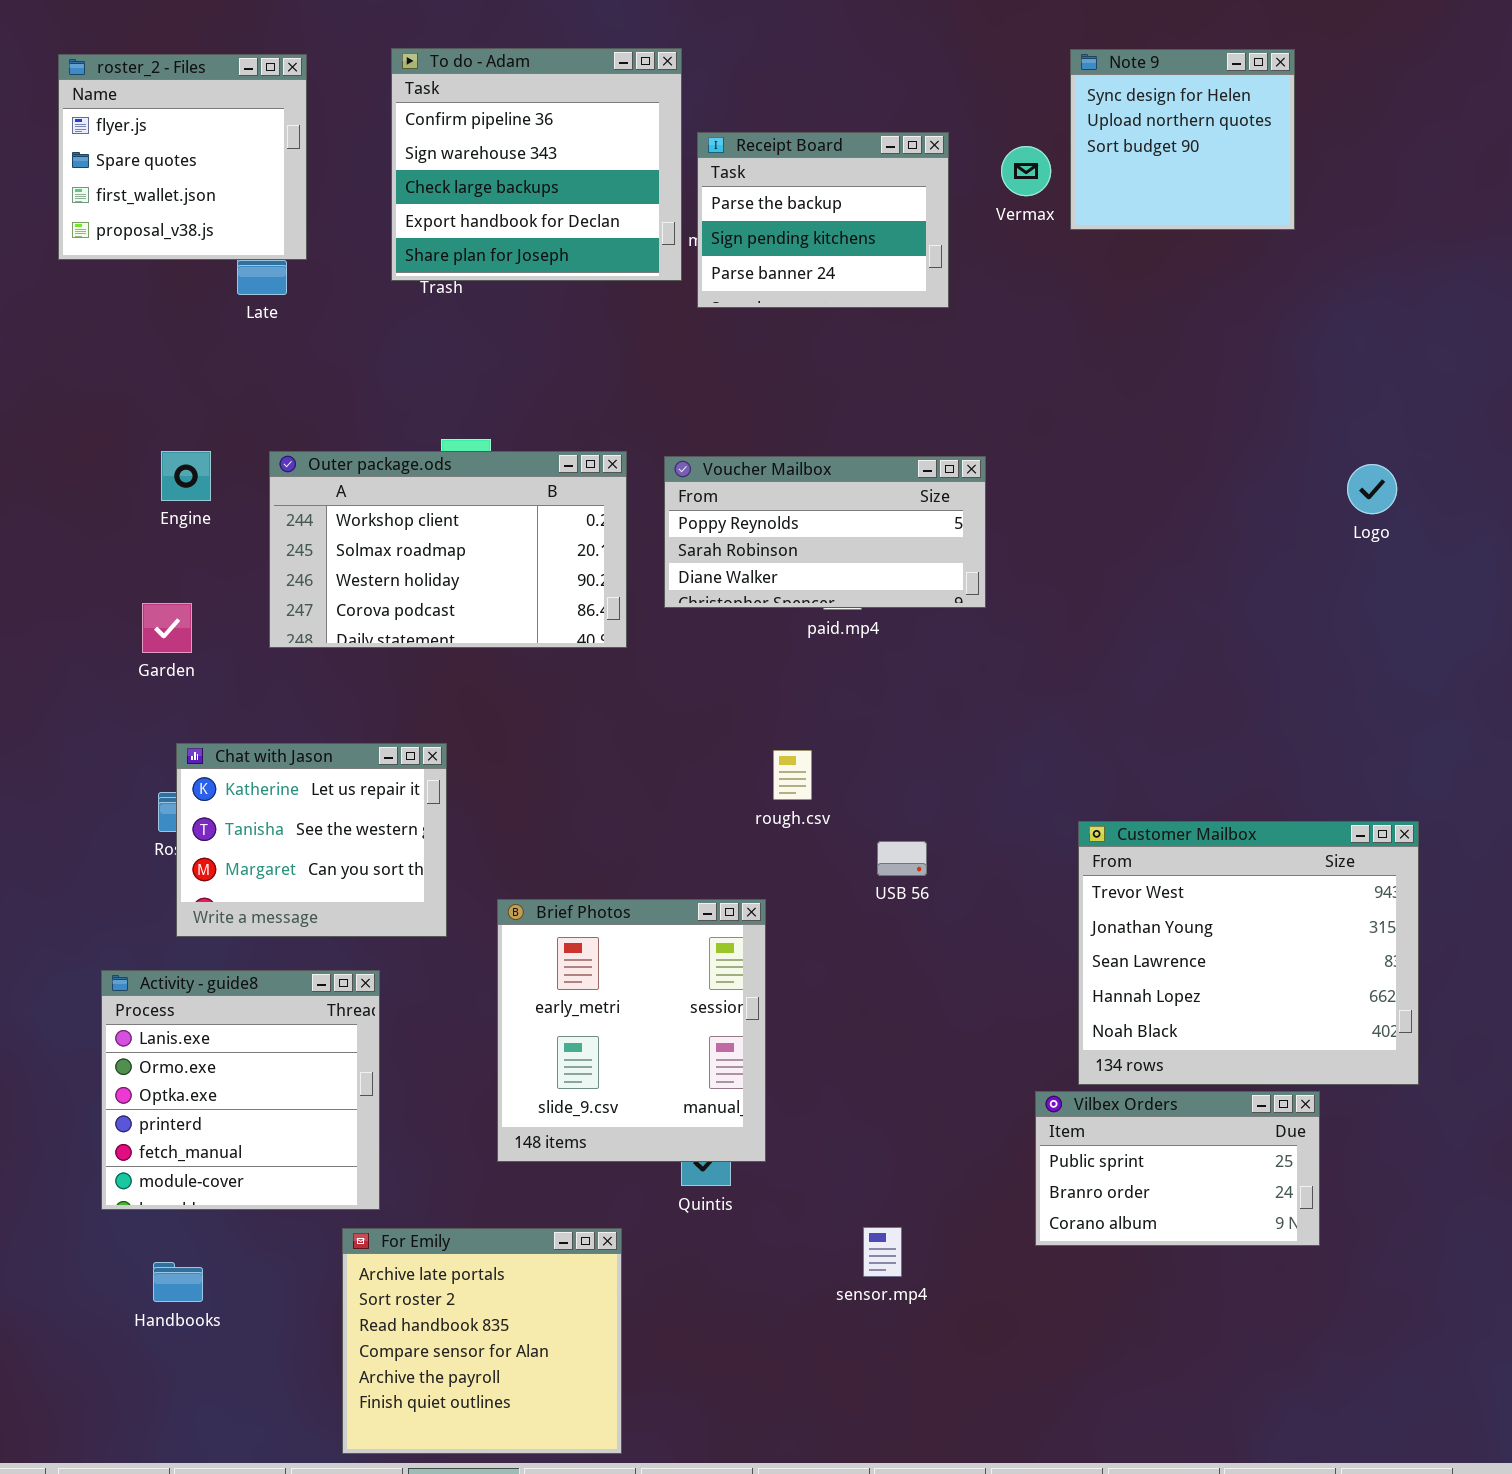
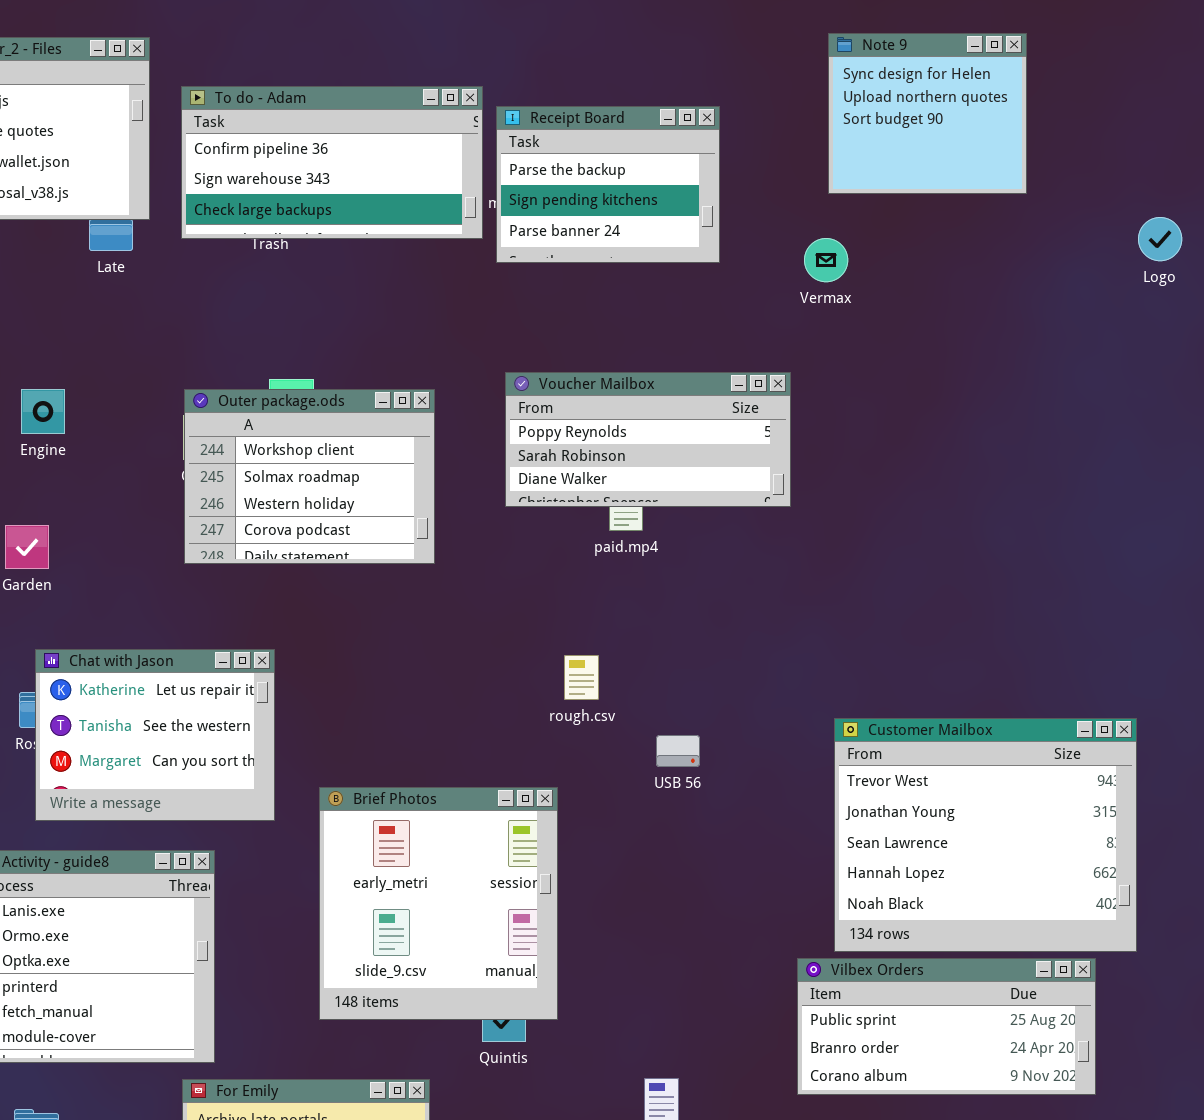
To do - Adam: [391,48,682,281] -> [181,86,483,239], resized
Vermax: [1001,146,1051,196] -> [804,238,848,282], moved
Outer package.ods: [269,451,627,648] -> [184,389,435,564], resized
Voucher Mailbox: [664,456,986,608] -> [505,372,791,507], moved
Logo: [1347,464,1397,514] -> [1138,217,1182,261], moved
Vilbex Orders: [1035,1091,1320,1246] -> [797,958,1096,1095], resized

